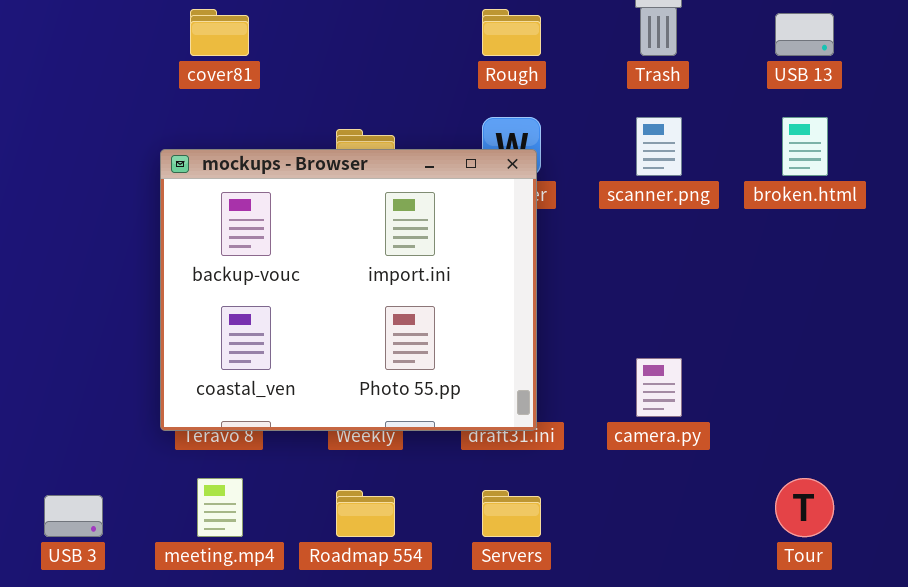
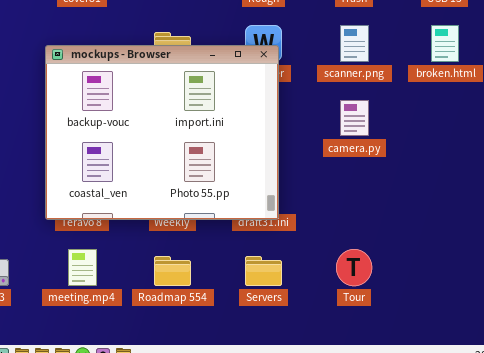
camera.py: [636,358,682,417] -> [340,100,369,136], moved
Tour: [775,478,834,537] -> [336,249,372,286], moved

